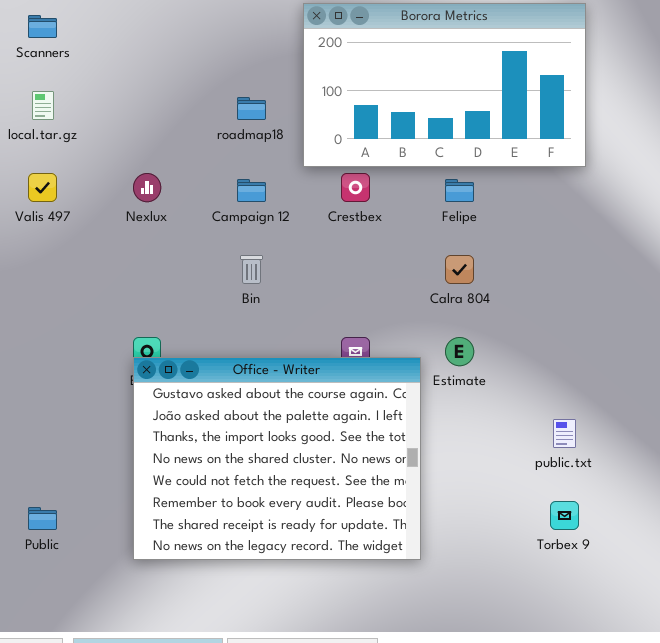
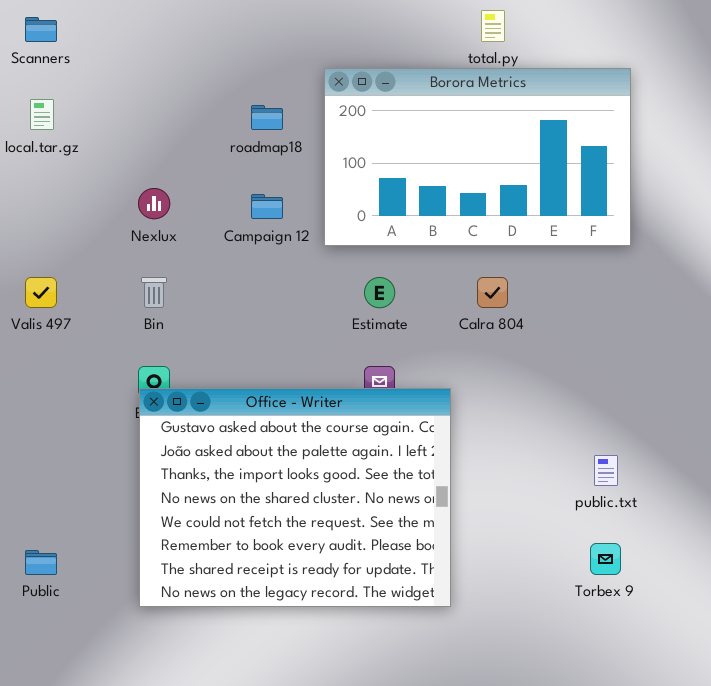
Borora Metrics: [303,3,586,167] -> [324,68,631,246], moved
Valis 497: [28,173,57,202] -> [25,277,57,308], moved
Bin: [240,255,263,284] -> [141,277,167,308], moved
Estimate: [445,337,474,366] -> [364,277,395,308], moved

